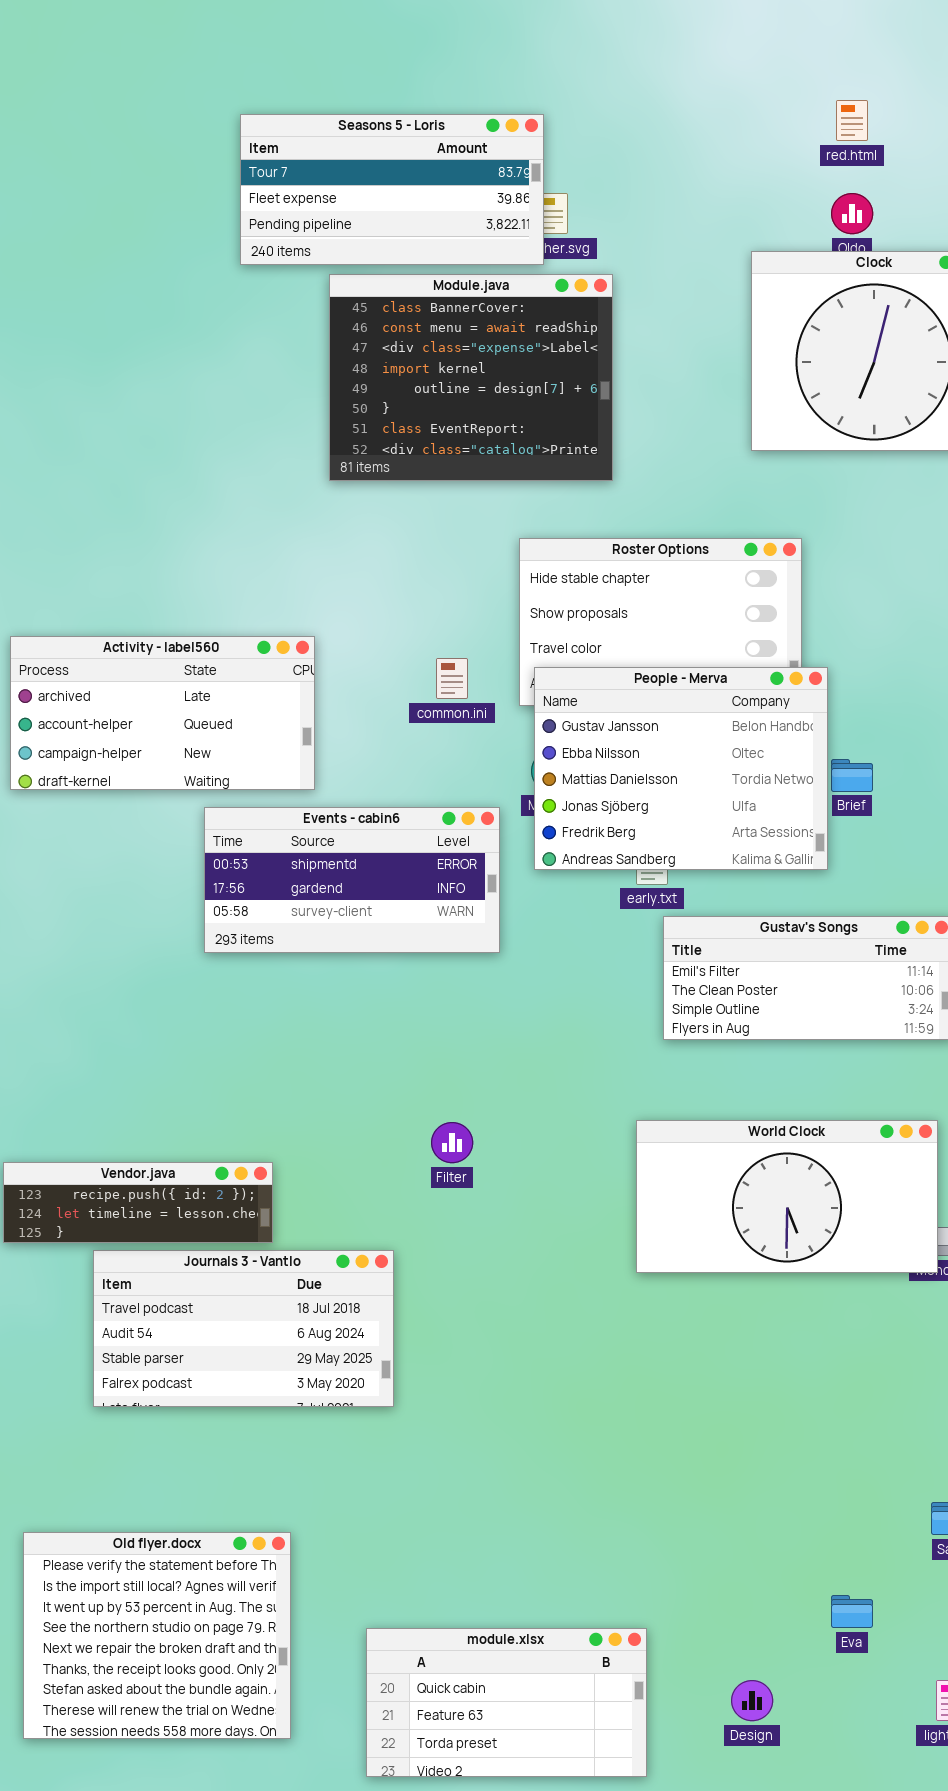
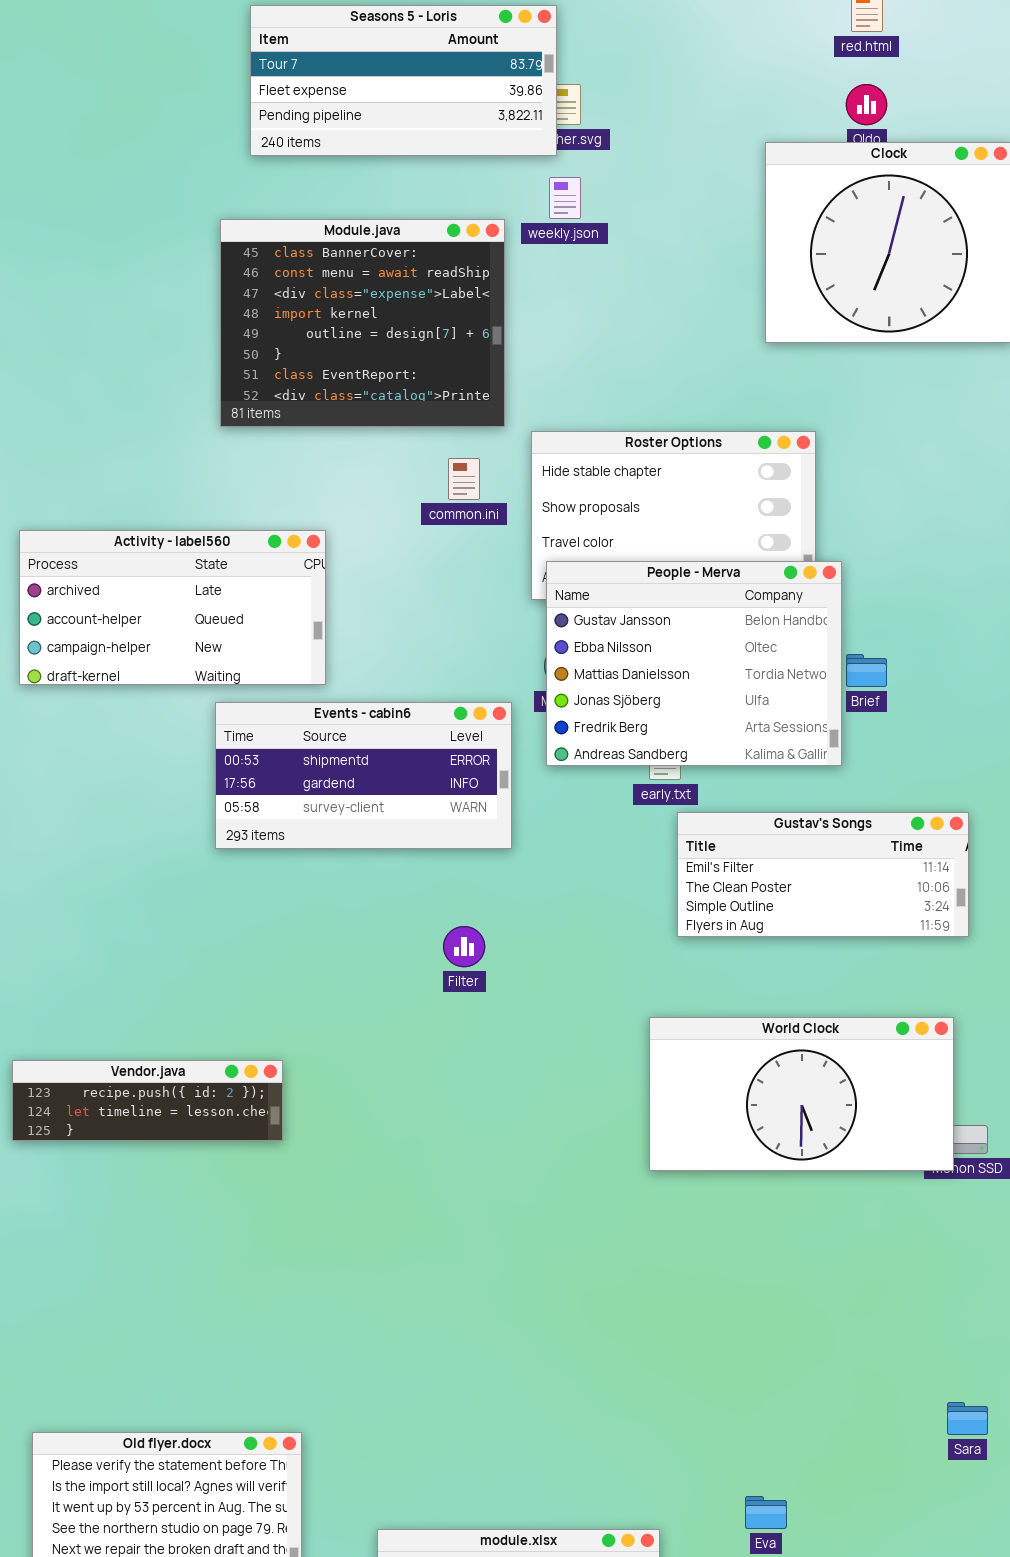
Module.java: [329,274,613,481] -> [220,219,505,427], moved
common.ini: [436,658,468,699] -> [448,458,480,500], moved
Filter: [431,1122,473,1163] -> [443,926,485,967], moved
Journals 3 - Vantlo: [93,1250,394,1407] -> none, closed
Eva: [831,1595,873,1628] -> [745,1496,787,1529], moved

